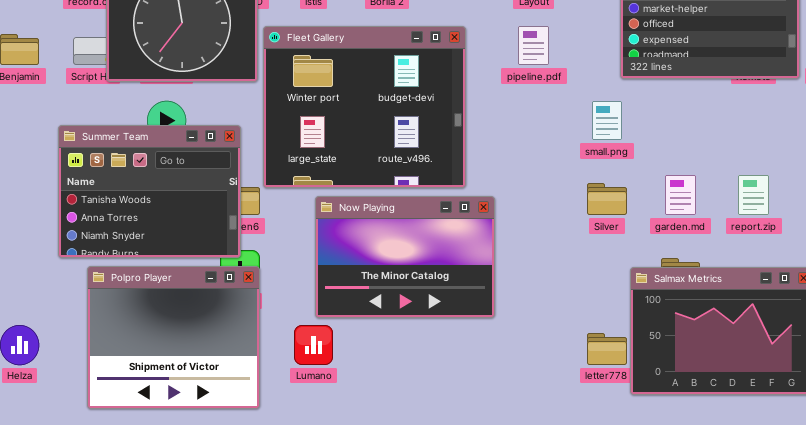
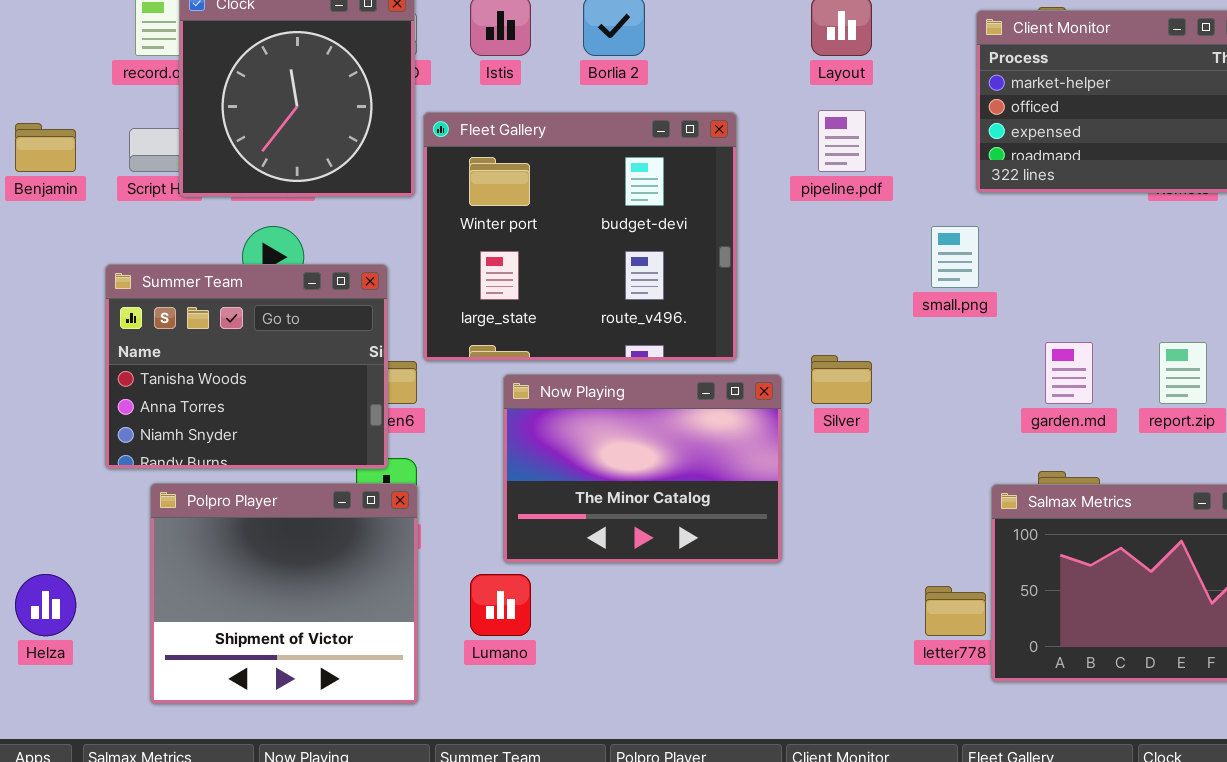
Silver: [587,183,627,215] -> [811,355,872,404], moved

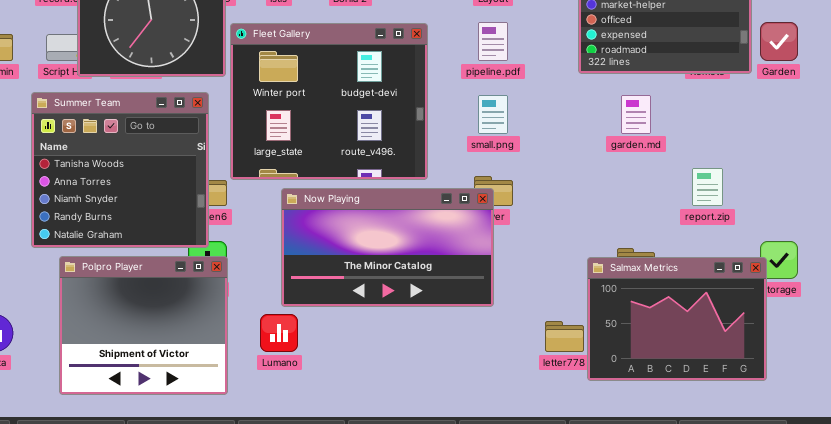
small.png: [931,226,979,288] -> [478,95,508,134], moved
Summer Team: [105,264,388,469] -> [31,92,209,248], resized
garden.md: [1045,342,1093,404] -> [621,95,651,134], moved
Now Playing: [503,374,782,563] -> [281,188,494,307], resized

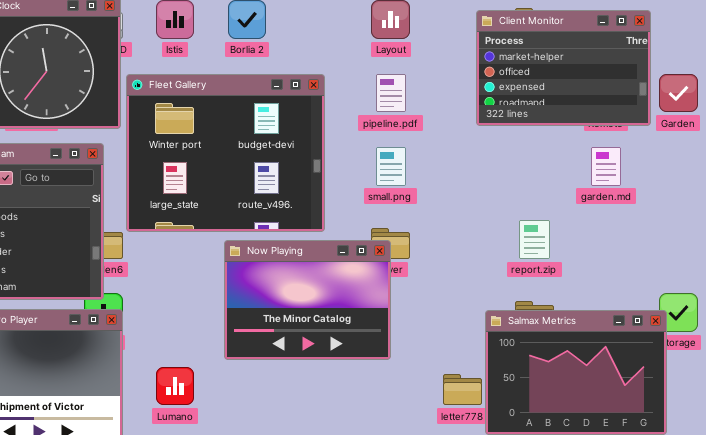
garden.md: [621,95,651,134] -> [591,147,621,186], moved
report.zip: [692,168,723,206] -> [519,220,550,259], moved
Now Playing: [281,188,494,307] -> [224,240,391,360], resized

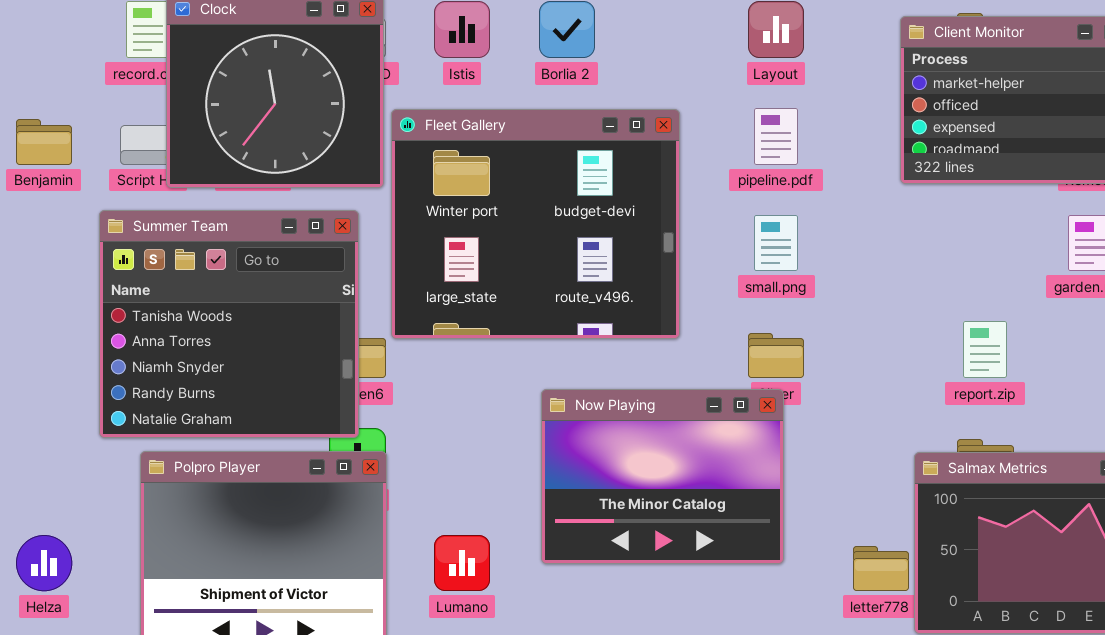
Now Playing: [224,240,391,360] -> [541,389,784,564], moved

